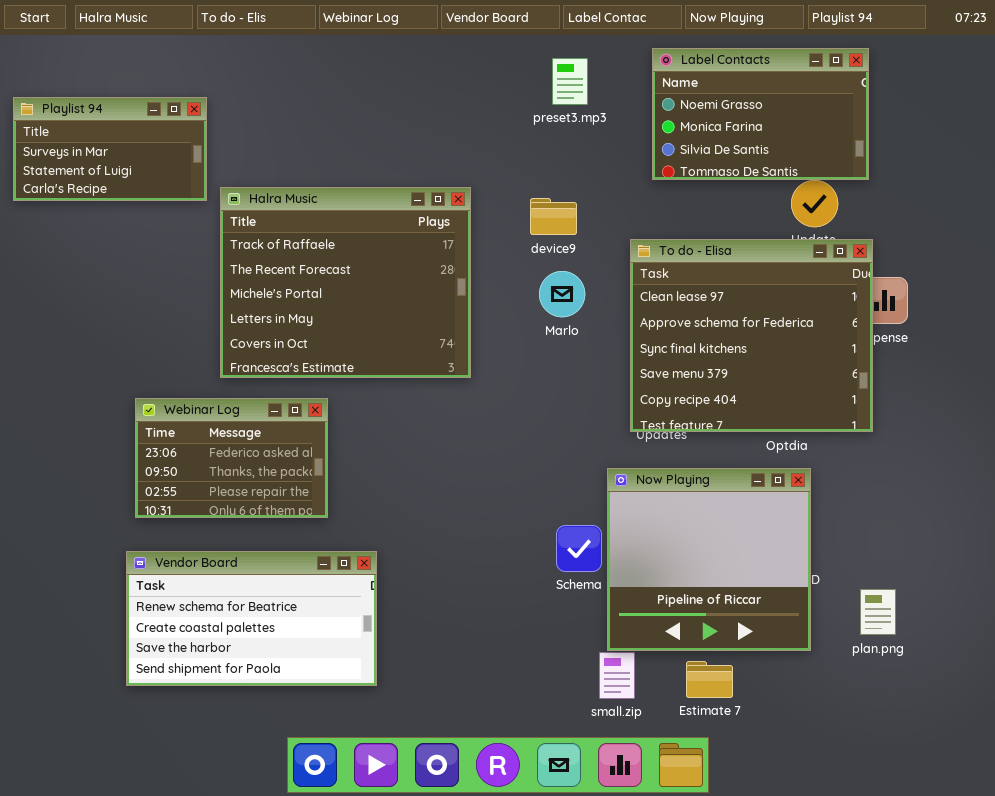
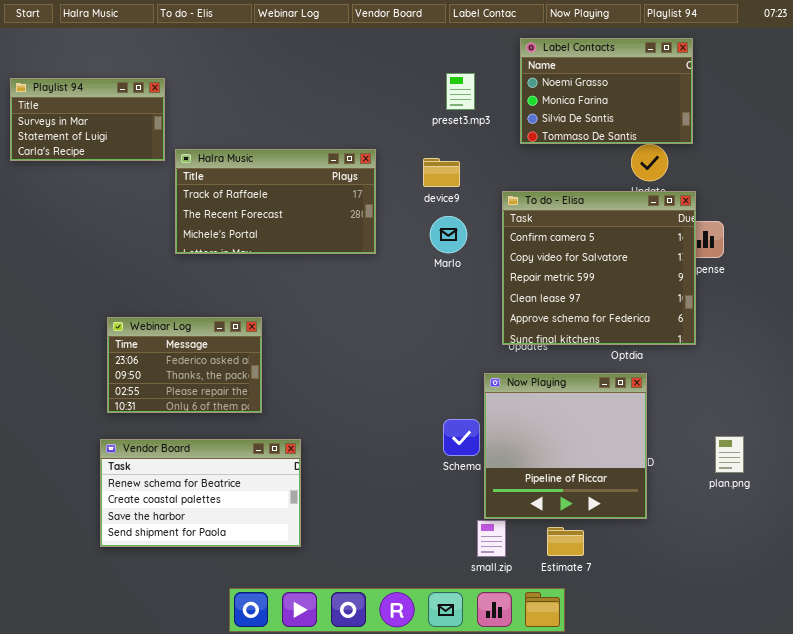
preset3.mp3: [552,58,588,105] -> [446,73,475,110], moved
Halra Music: [220,187,471,378] -> [175,149,376,254], resized
To do - Elisa: [630,239,873,432] -> [502,191,696,345], scrolled up 3 rows
plan.png: [860,589,896,635] -> [715,436,744,473], moved

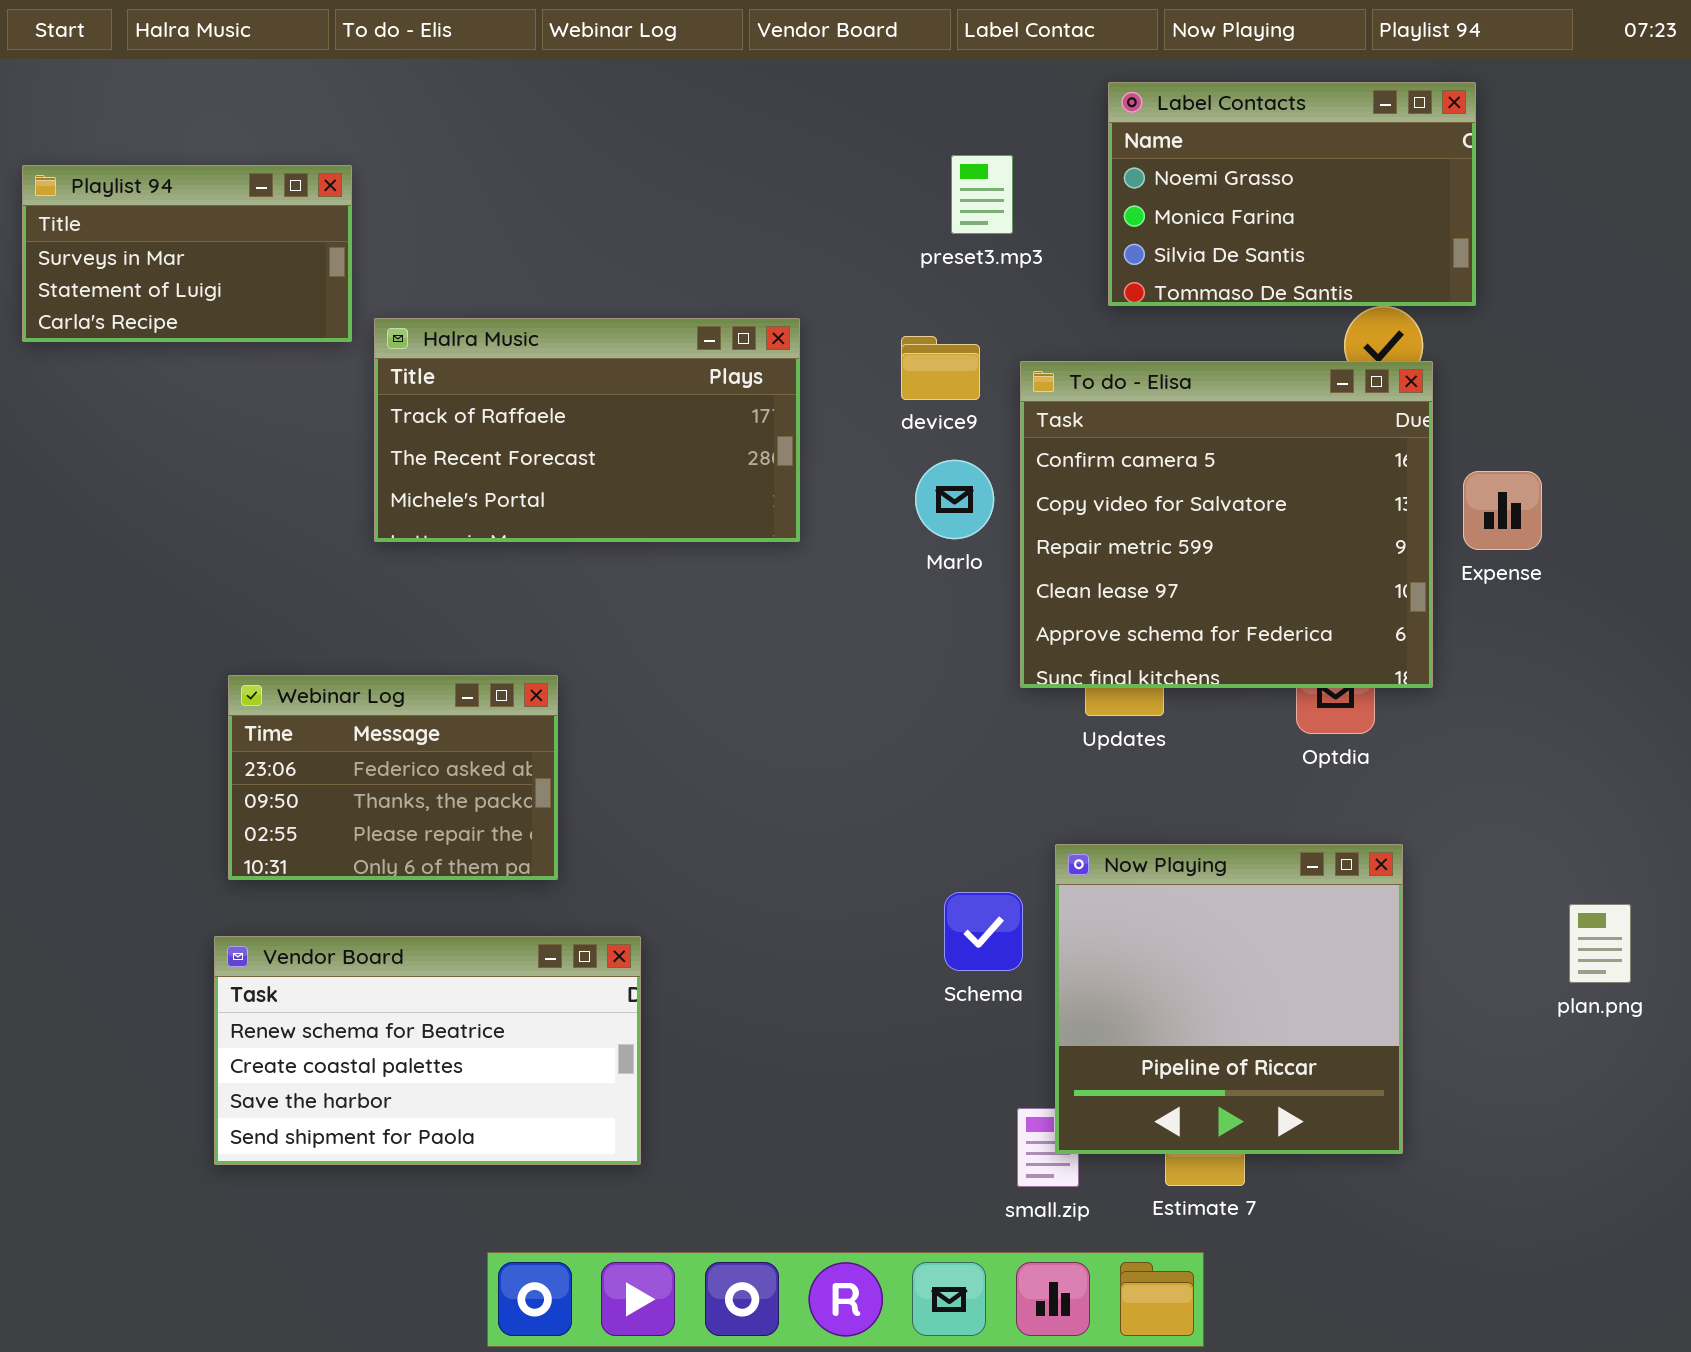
To do - Elisa: [502,191,696,345] -> [1020,361,1433,688], moved
Now Playing: [484,373,647,519] -> [1055,844,1403,1154], moved
plan.png: [715,436,744,473] -> [1569,904,1631,983], moved

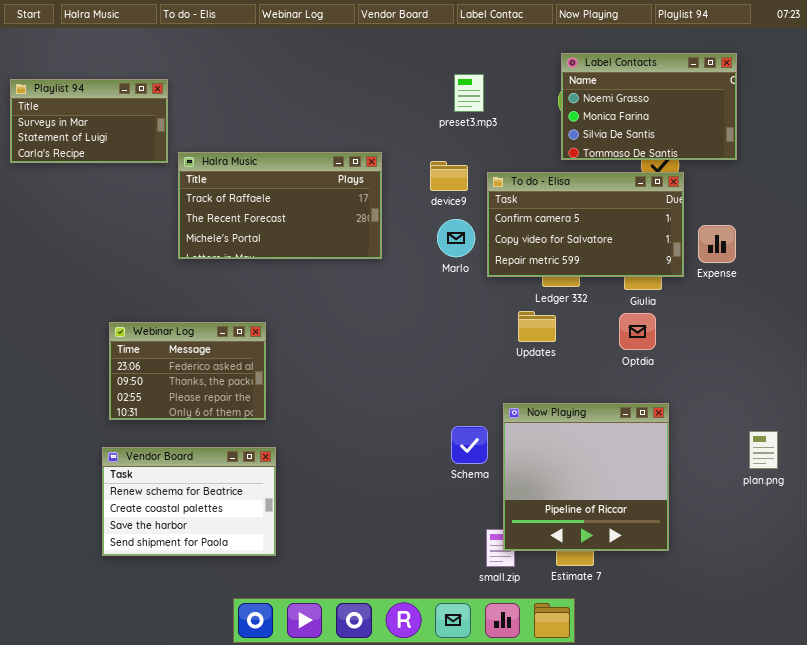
Label Contacts: [1108,82,1476,306] -> [561,53,737,160], moved
To do - Elisa: [1020,361,1433,688] -> [487,172,684,277], resized
Vendor Board: [214,936,641,1165] -> [102,447,276,556], resized

